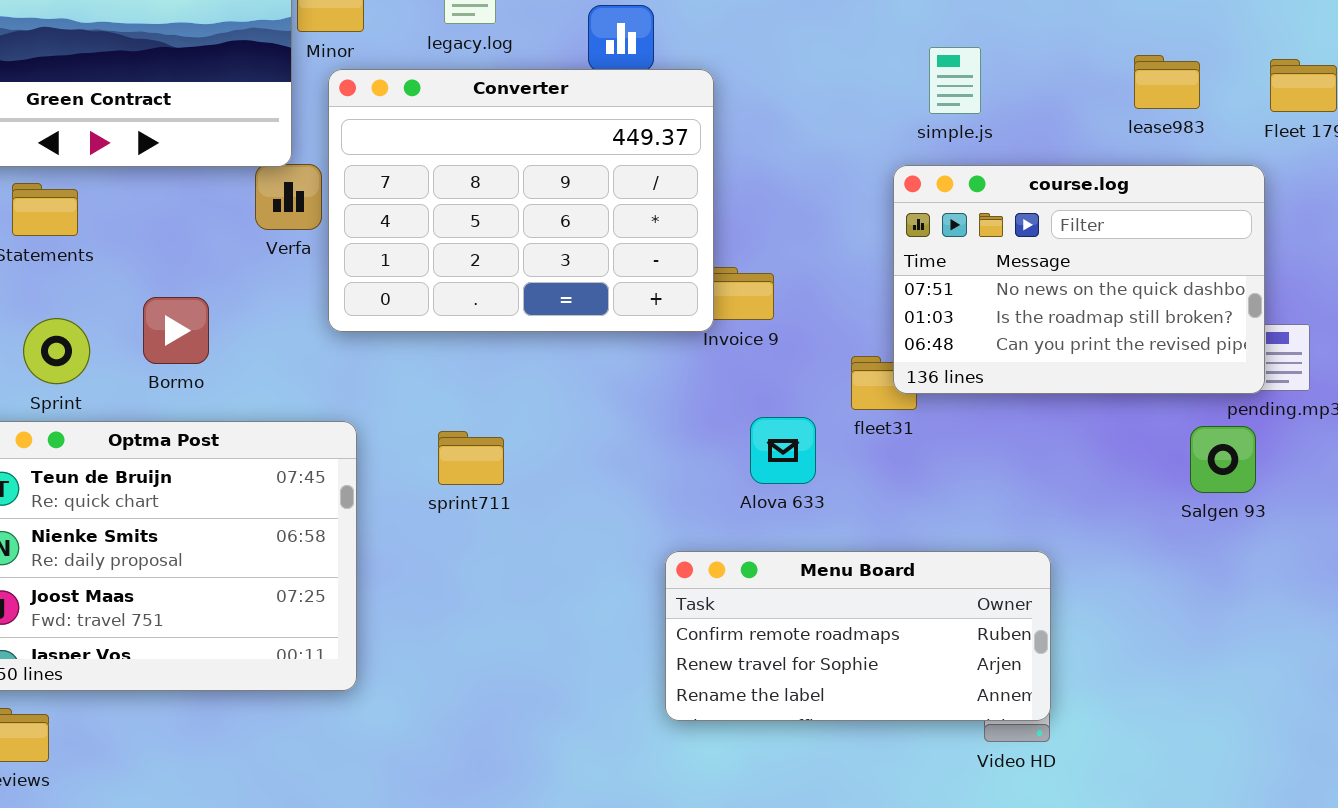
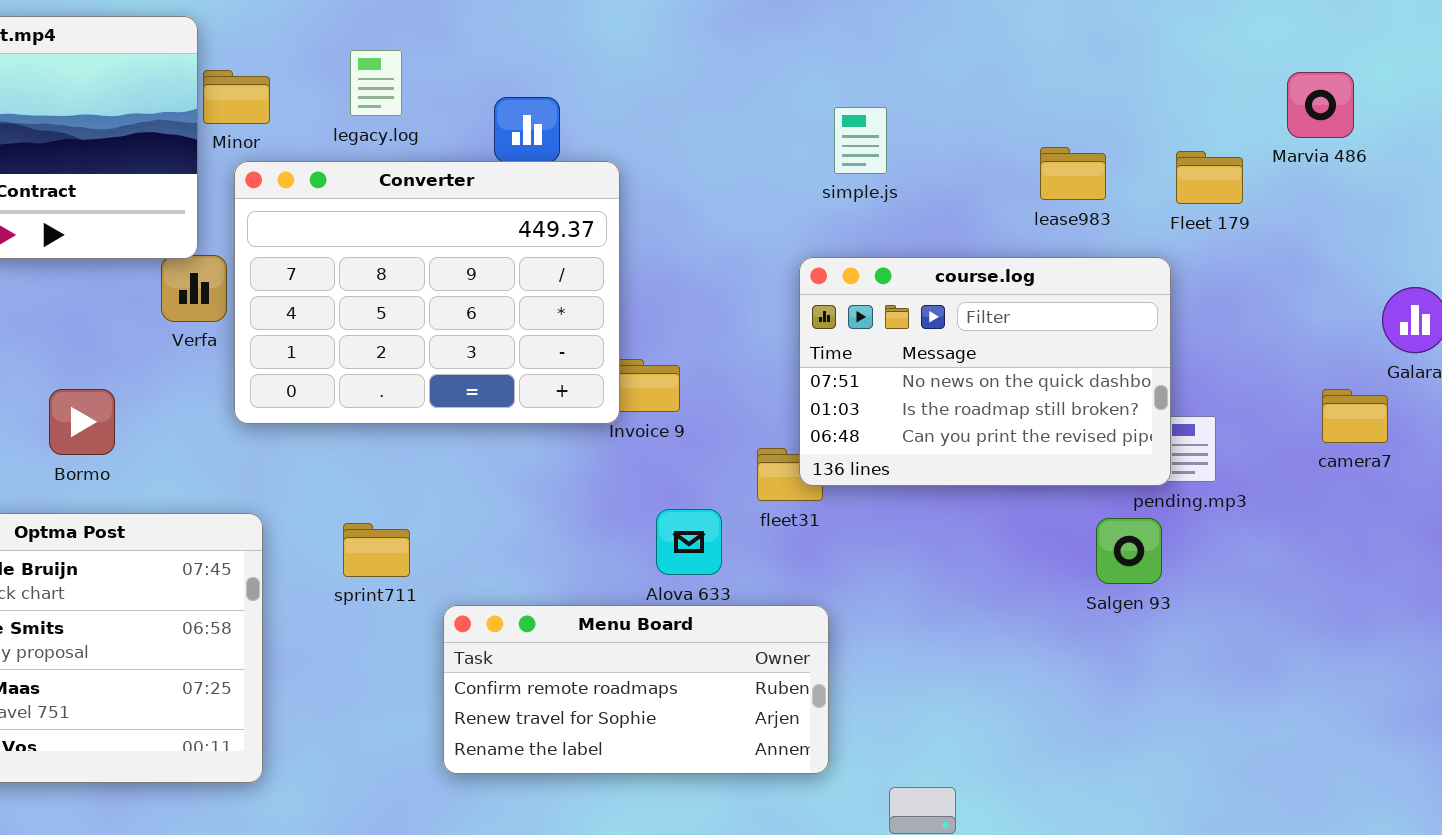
simple.js: [929,47,981,114] -> [834,107,887,174], moved
Menu Board: [665,551,1051,721] -> [443,605,829,774], moved

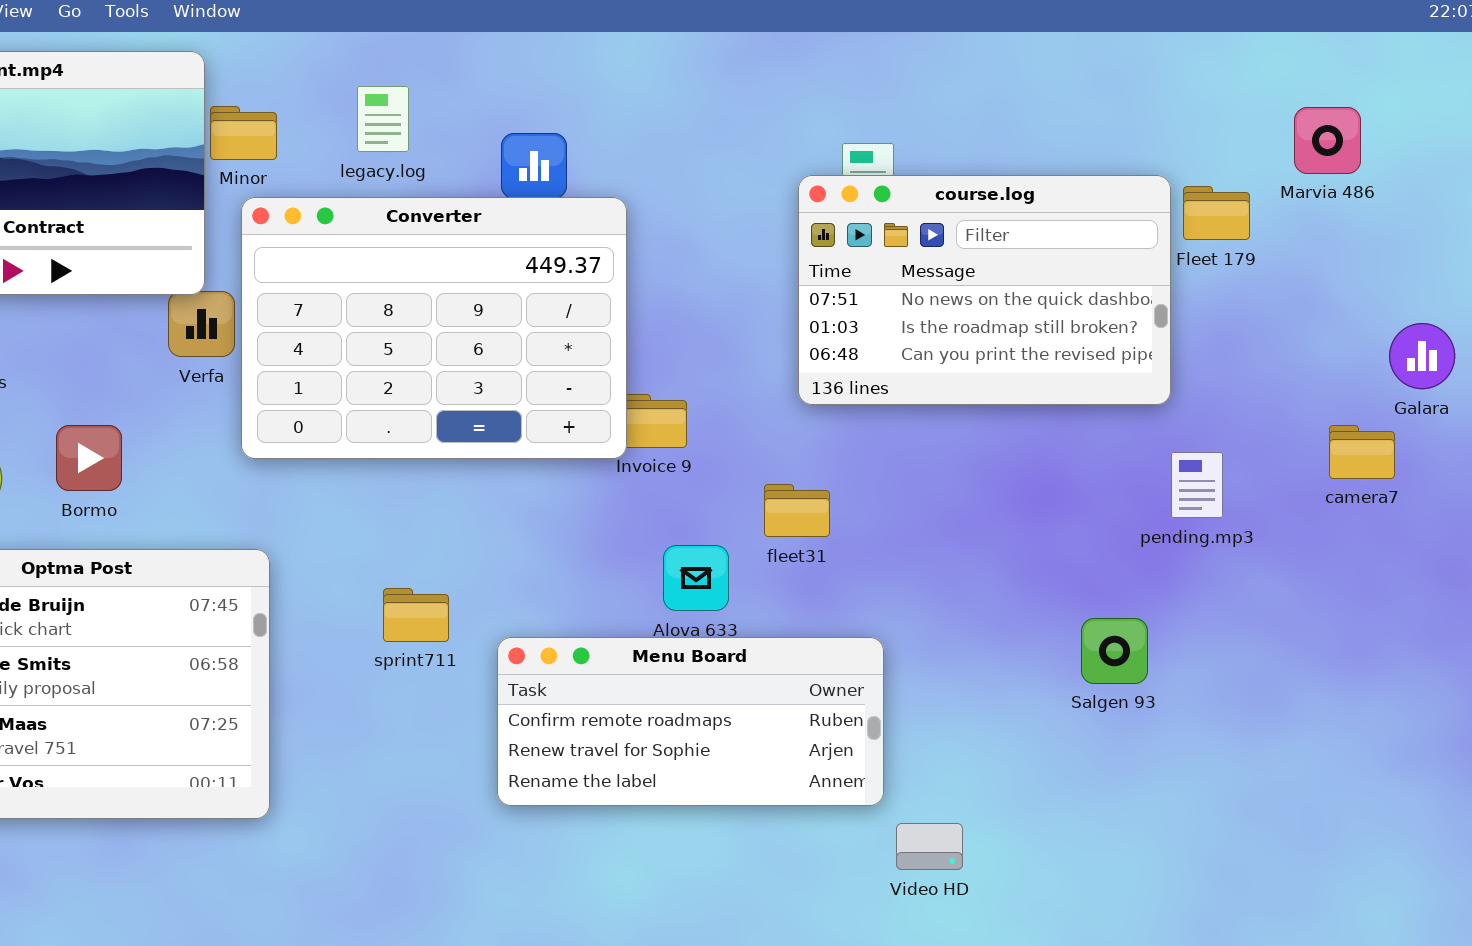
course.log: [799,257,1171,486] -> [798,175,1171,405], moved
Salgen 93: [1096,518,1162,584] -> [1081,618,1148,684], moved
sprint711: [343,523,410,577] -> [383,588,449,642], moved
Menu Board: [443,605,829,774] -> [497,637,884,806], moved

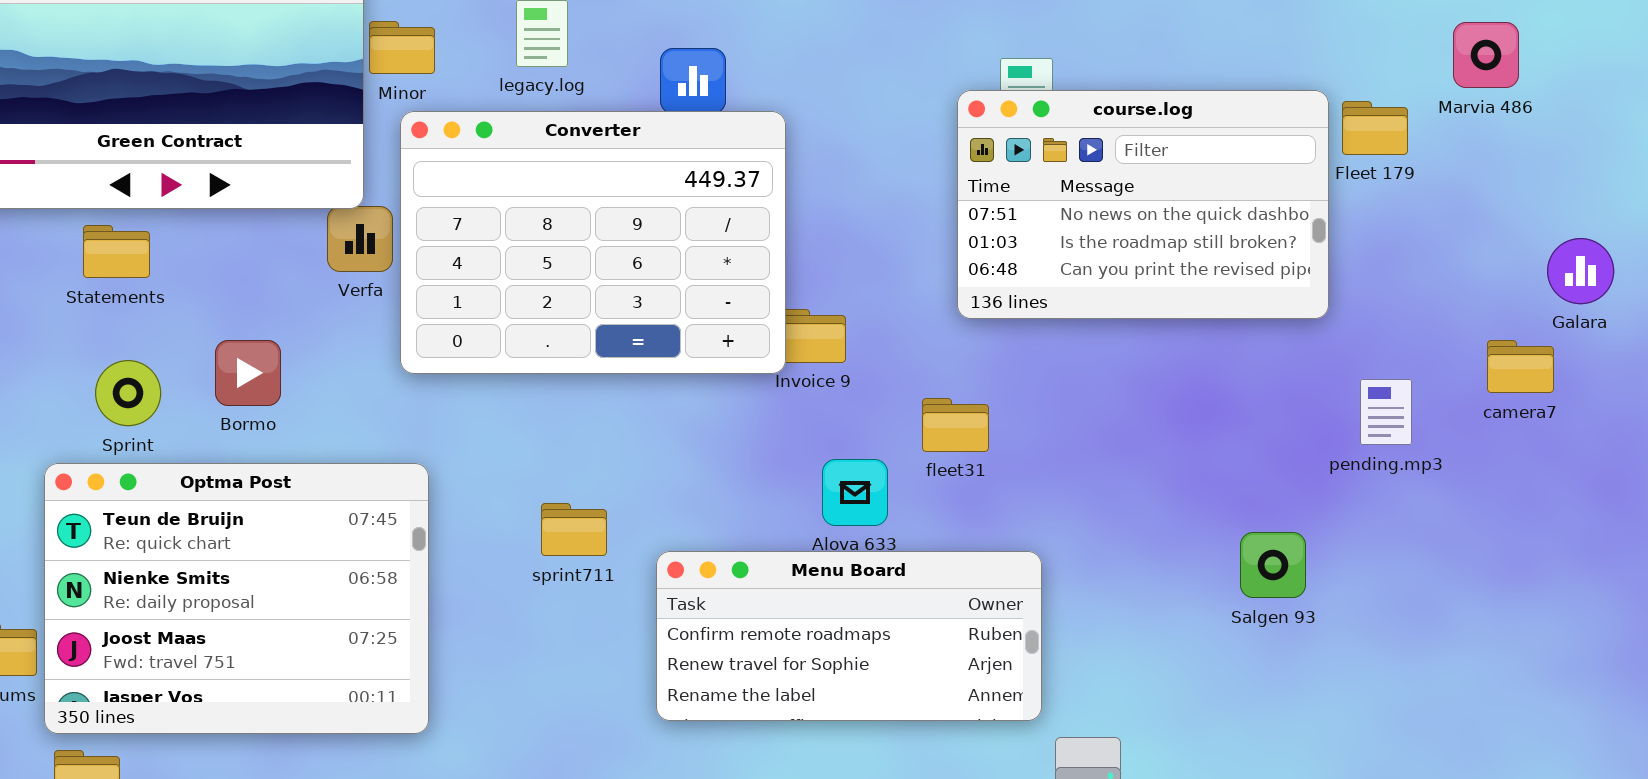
pending.mp3: [1171,452,1223,518] -> [1360,379,1412,445], moved

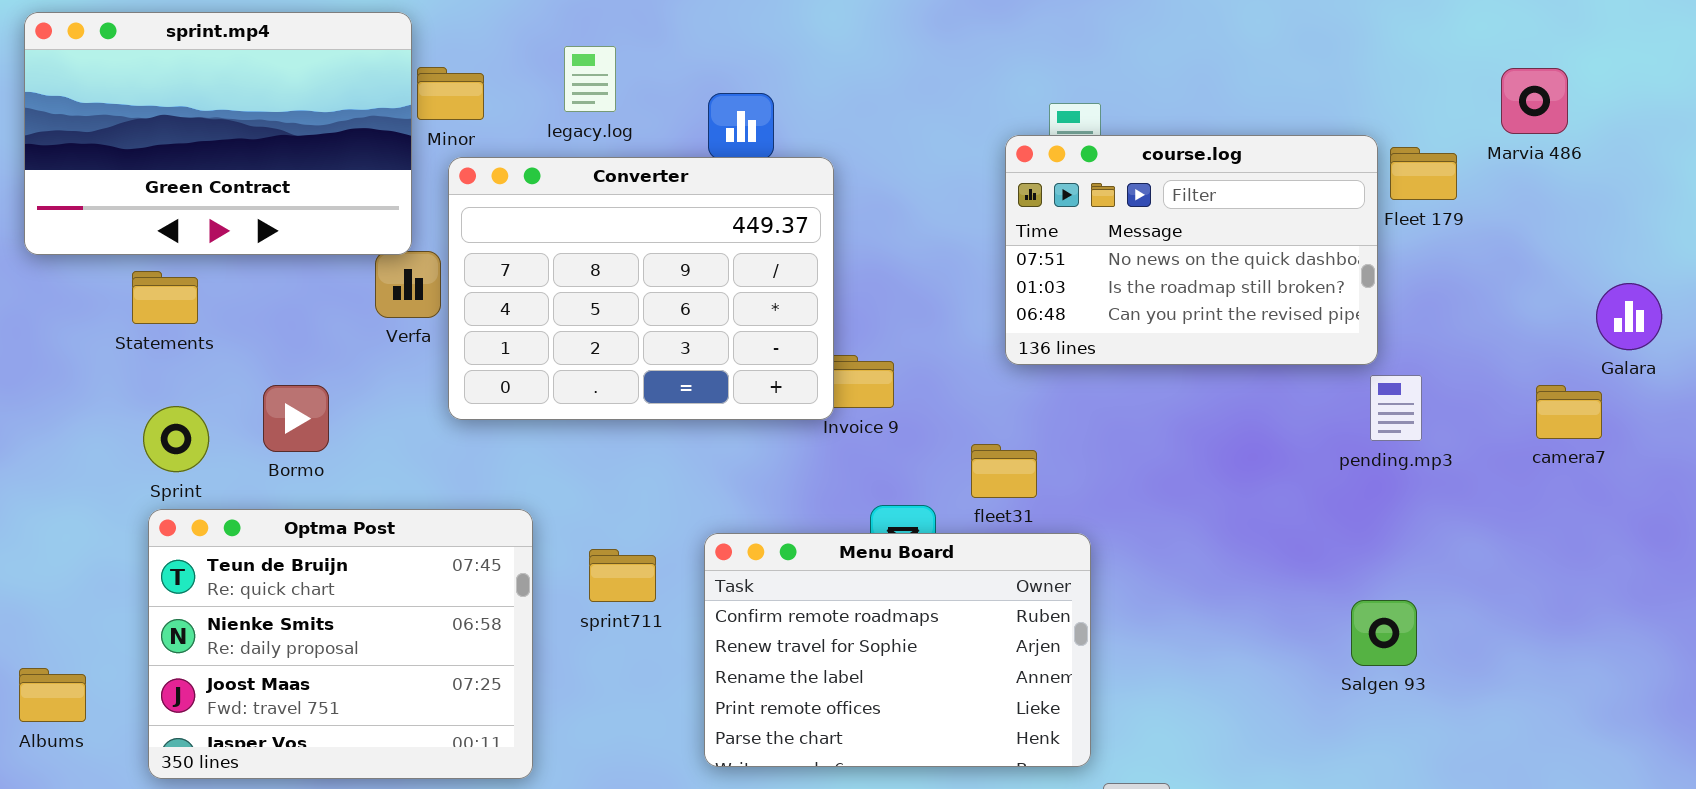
pending.mp3: [1360,379,1412,445] -> [1370,375,1422,441], moved
Optma Post: [44,463,429,734] -> [148,509,533,779], moved
Salgen 93: [1240,532,1306,598] -> [1351,600,1417,666], moved
Menu Board: [656,551,1042,721] -> [704,533,1091,767], resized

